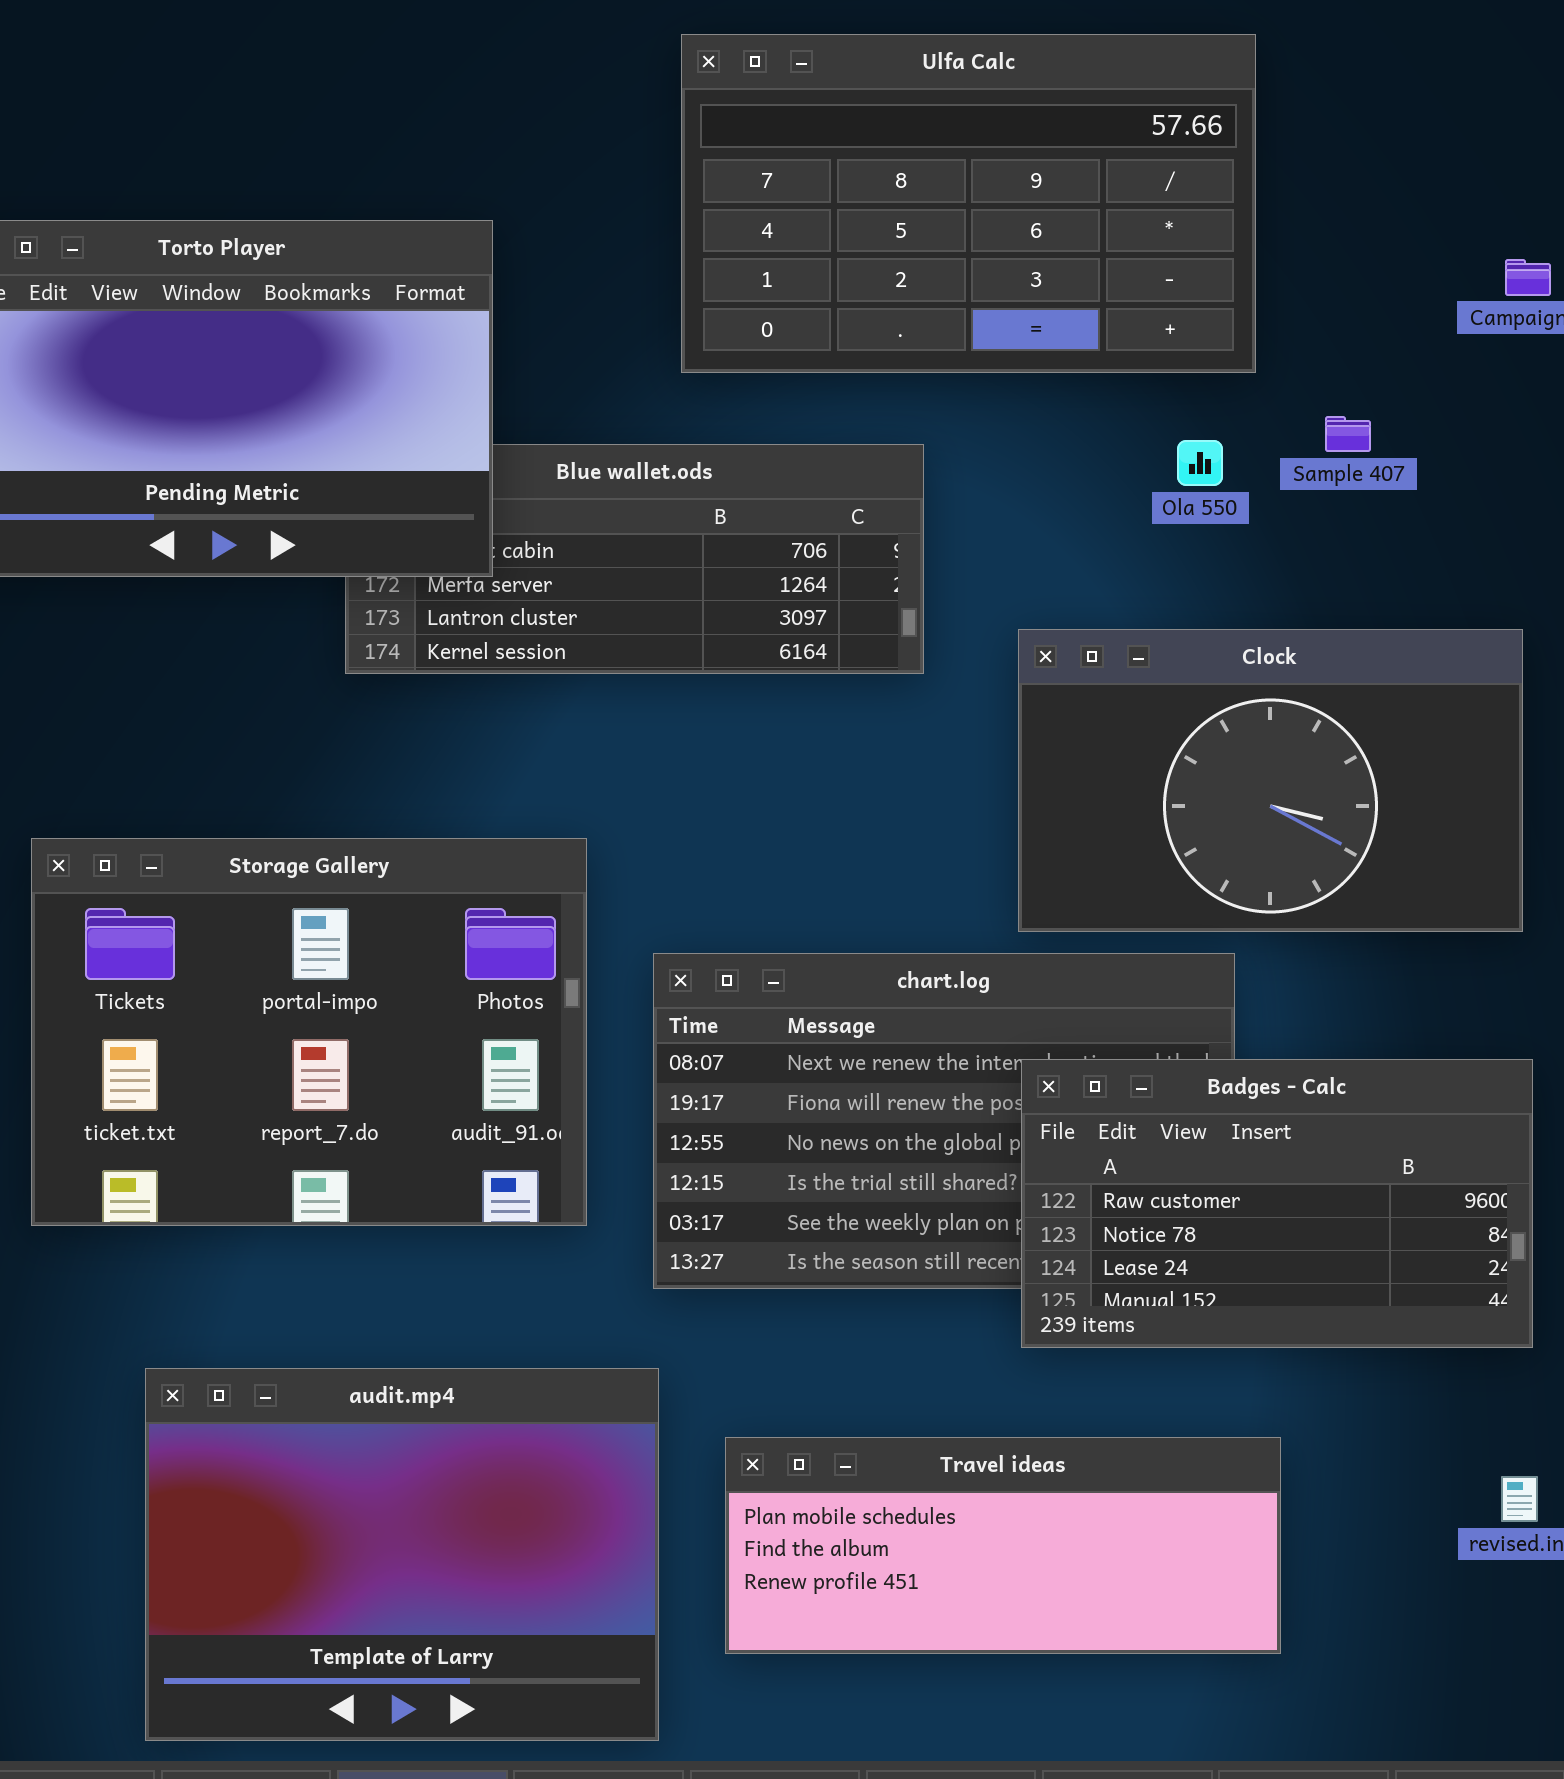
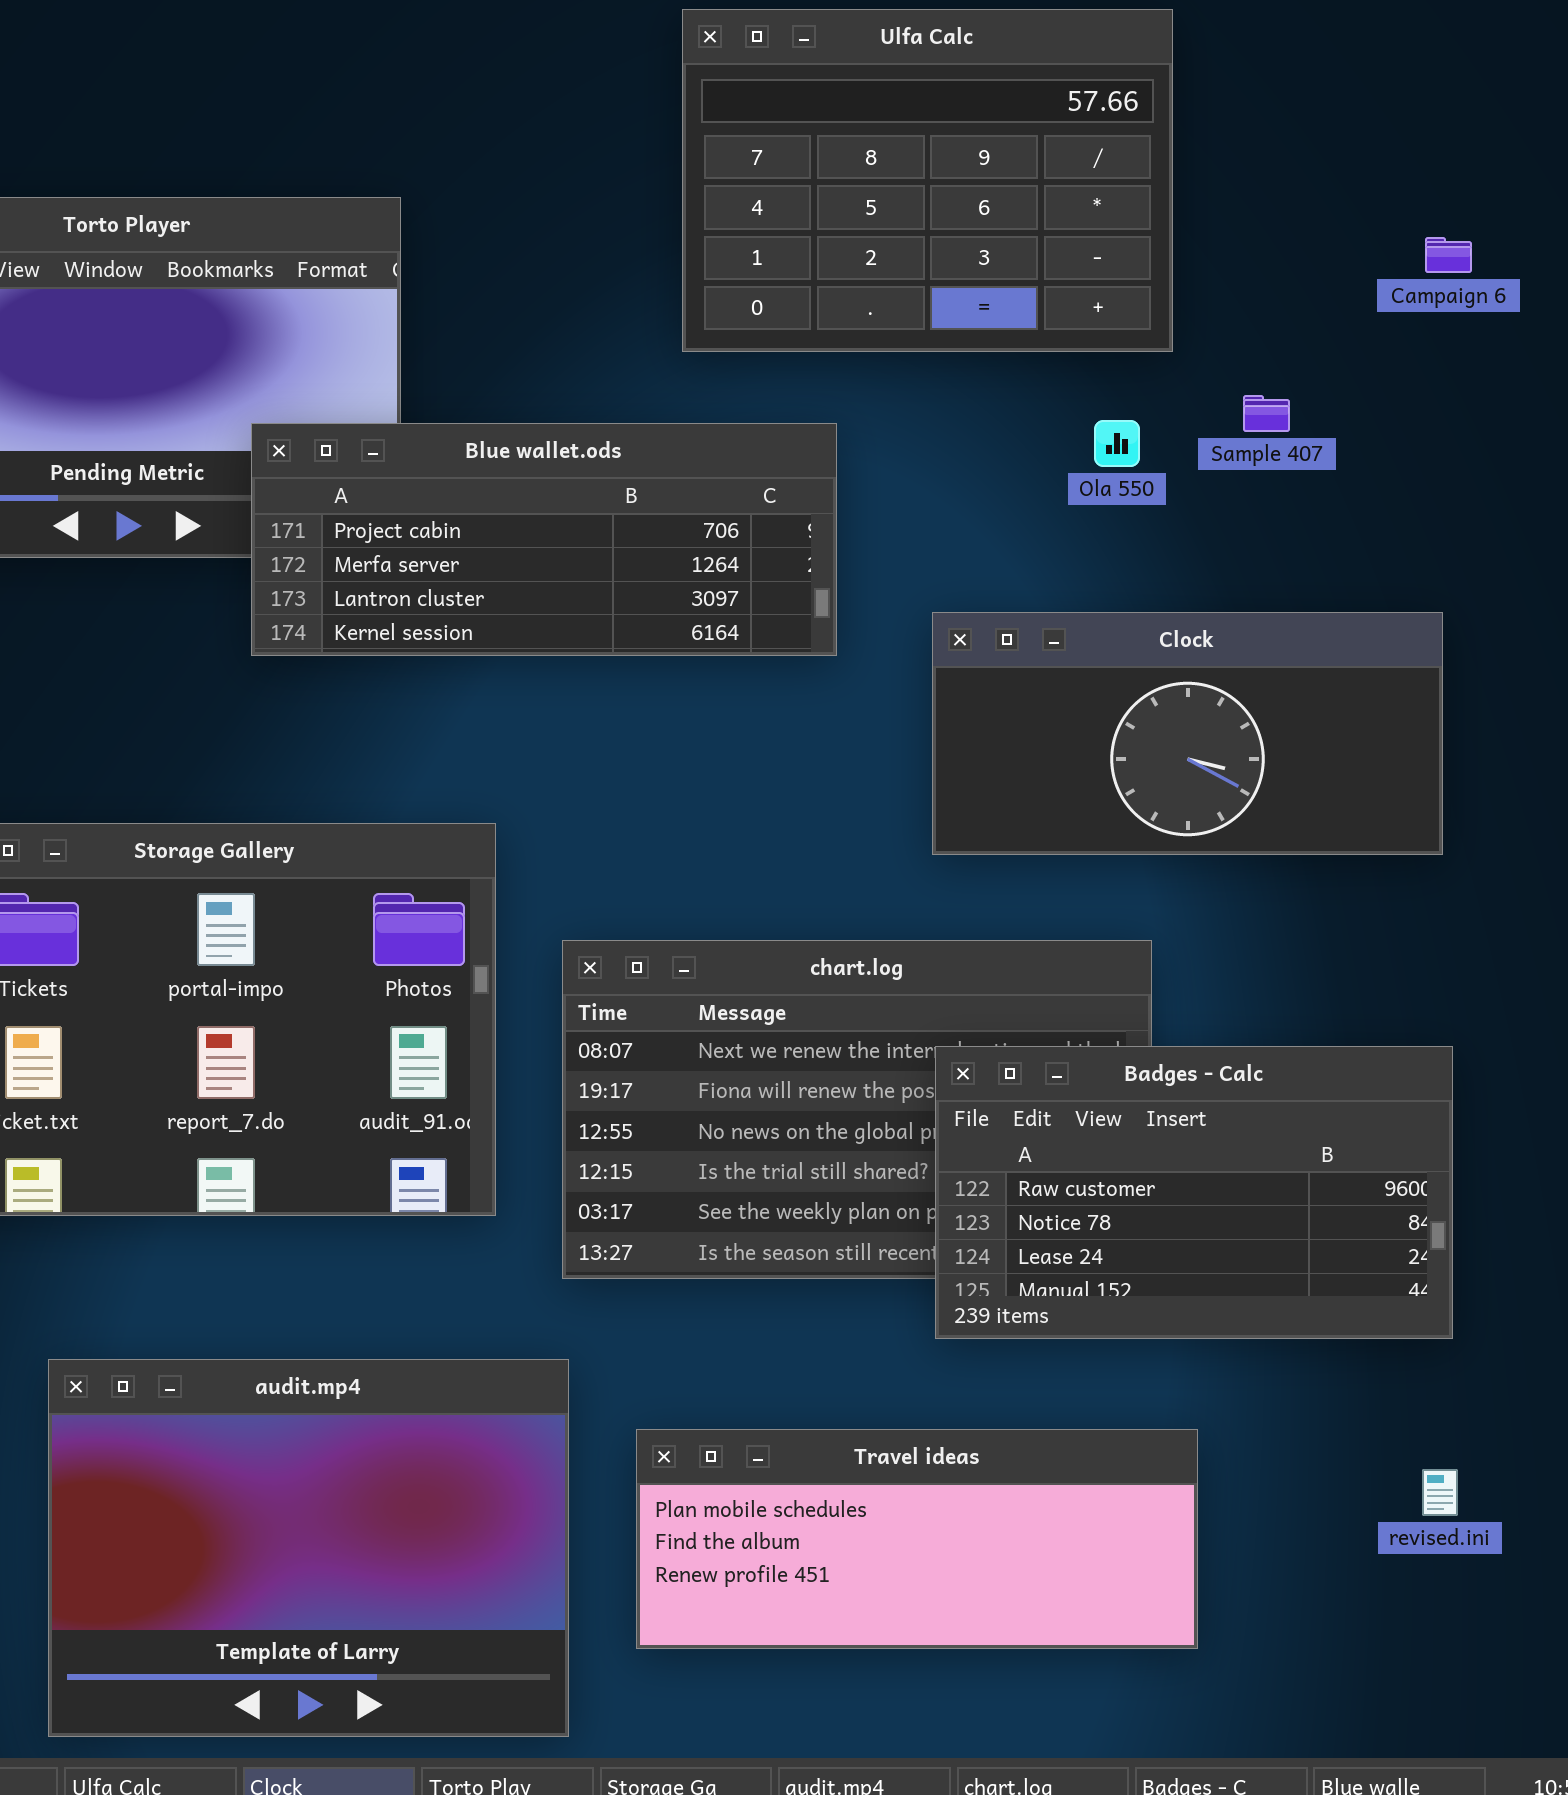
Ulfa Calc: [681,34,1256,373] -> [682,9,1173,352], resized
Blue wallet.ods: [345,444,924,674] -> [251,423,837,656], raised
Clock: [1018,629,1523,932] -> [932,612,1443,855], resized

